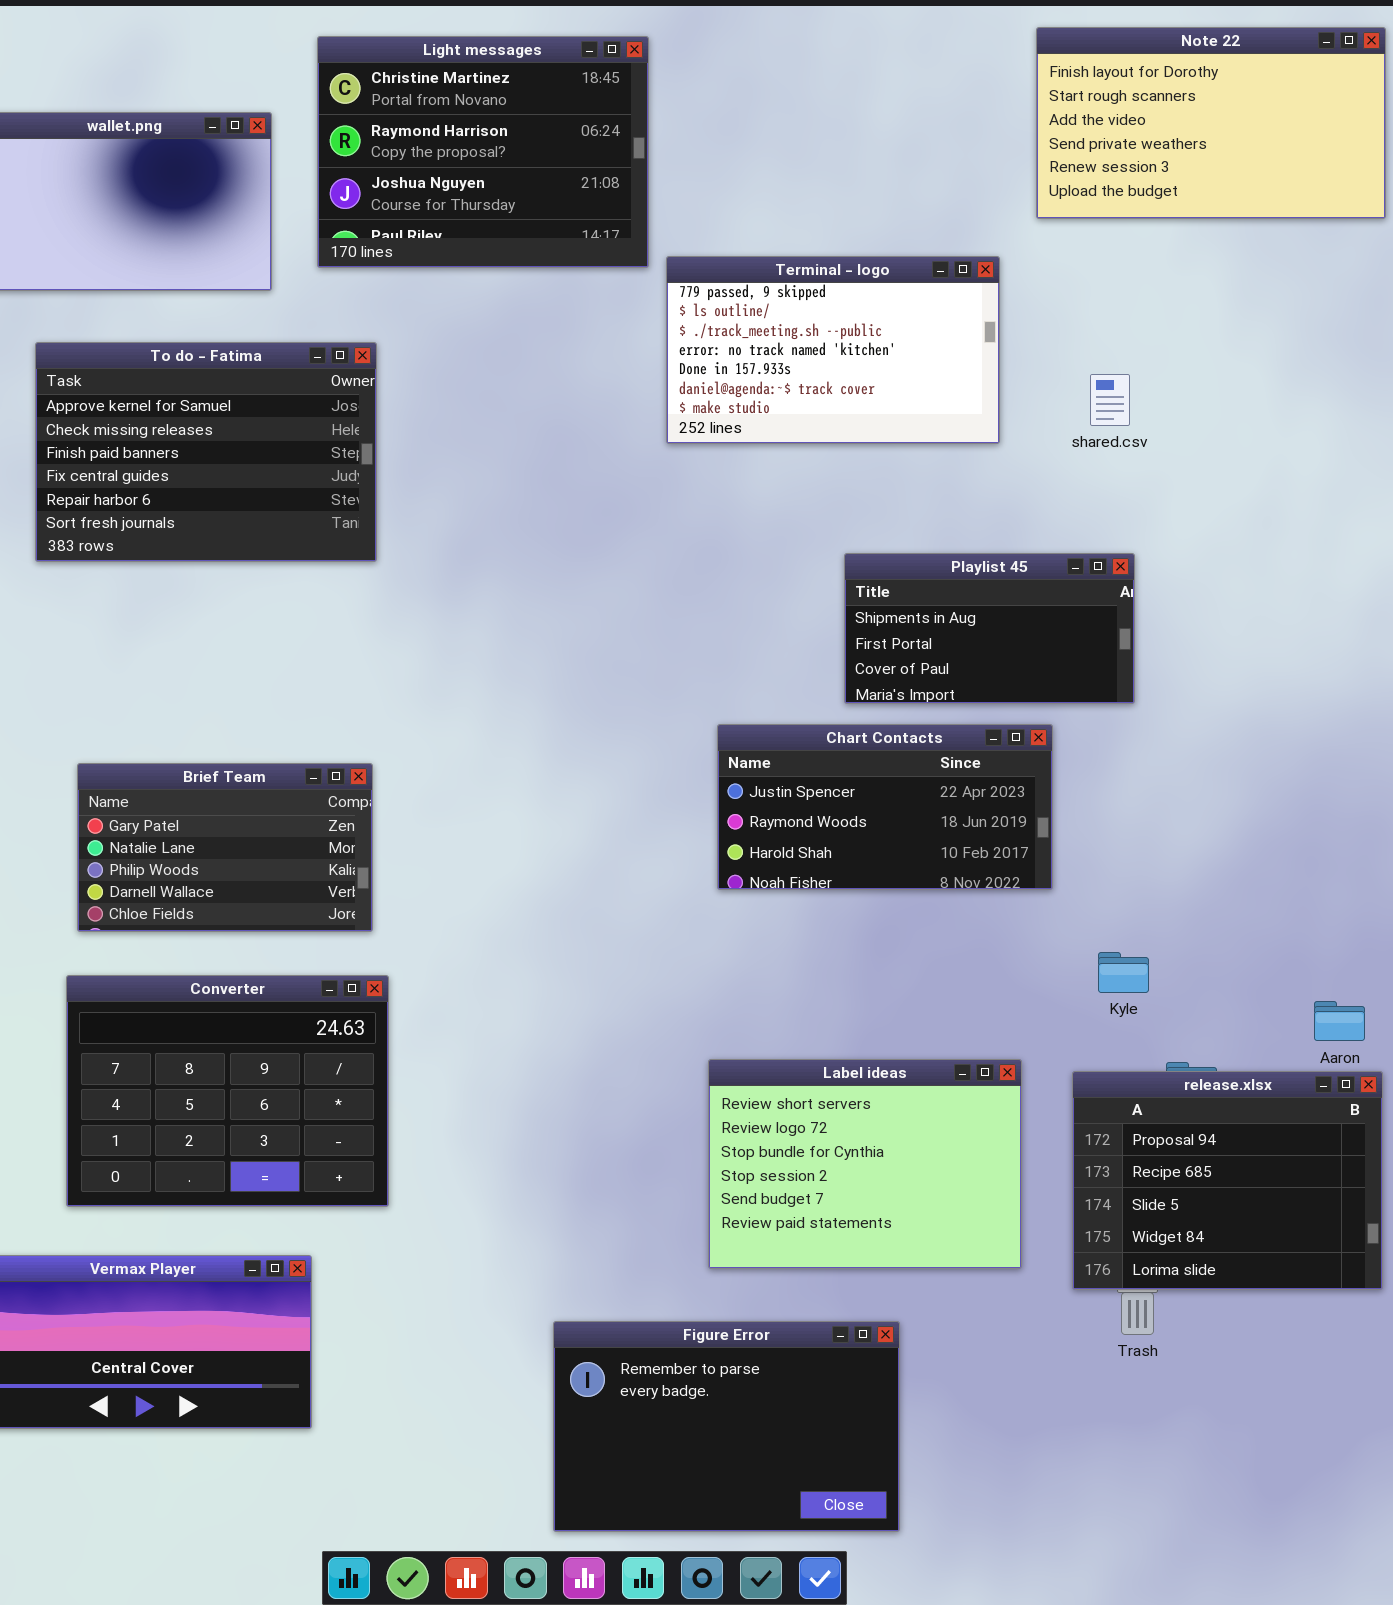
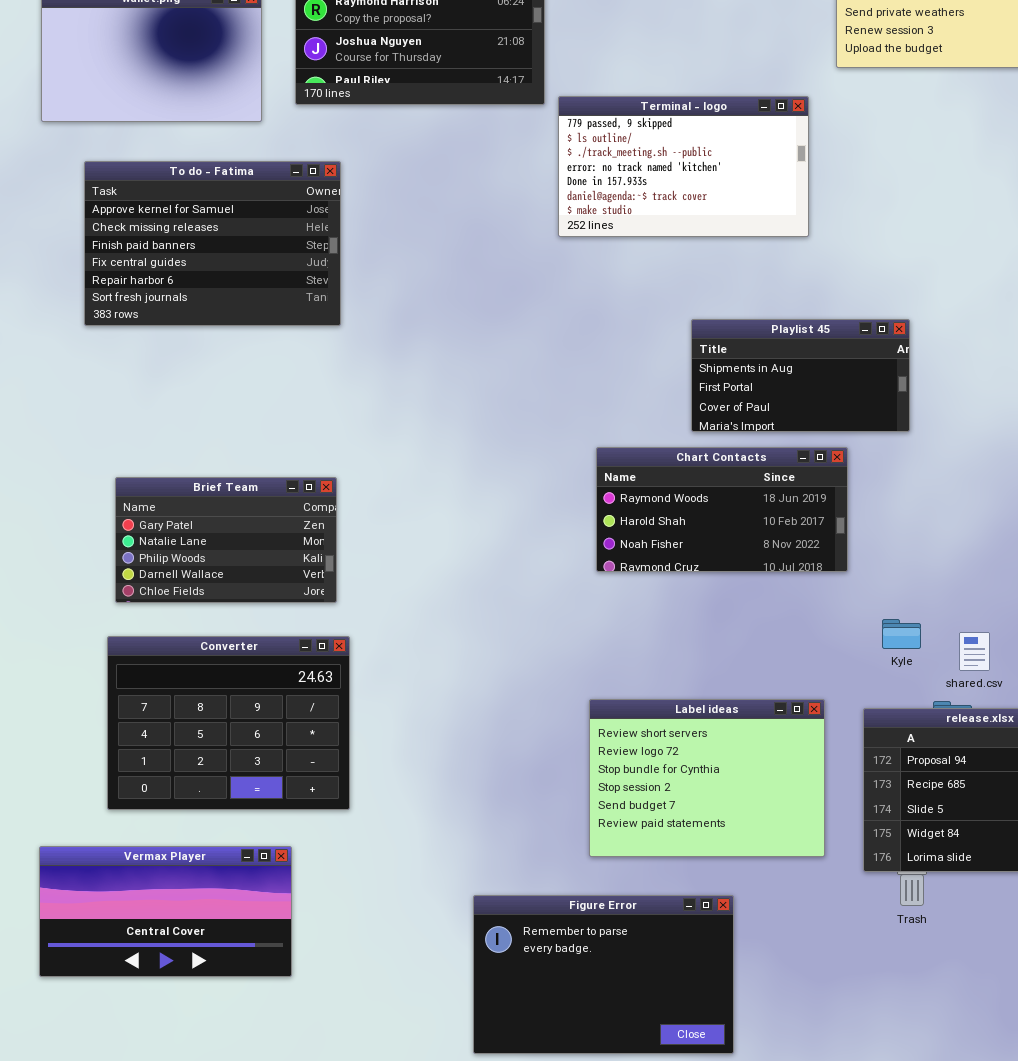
shared.csv: [1090,374,1130,426] -> [959,632,990,671], moved
Chart Contacts: [717,724,1053,890] -> [596,447,848,572], scrolled down 1 row

